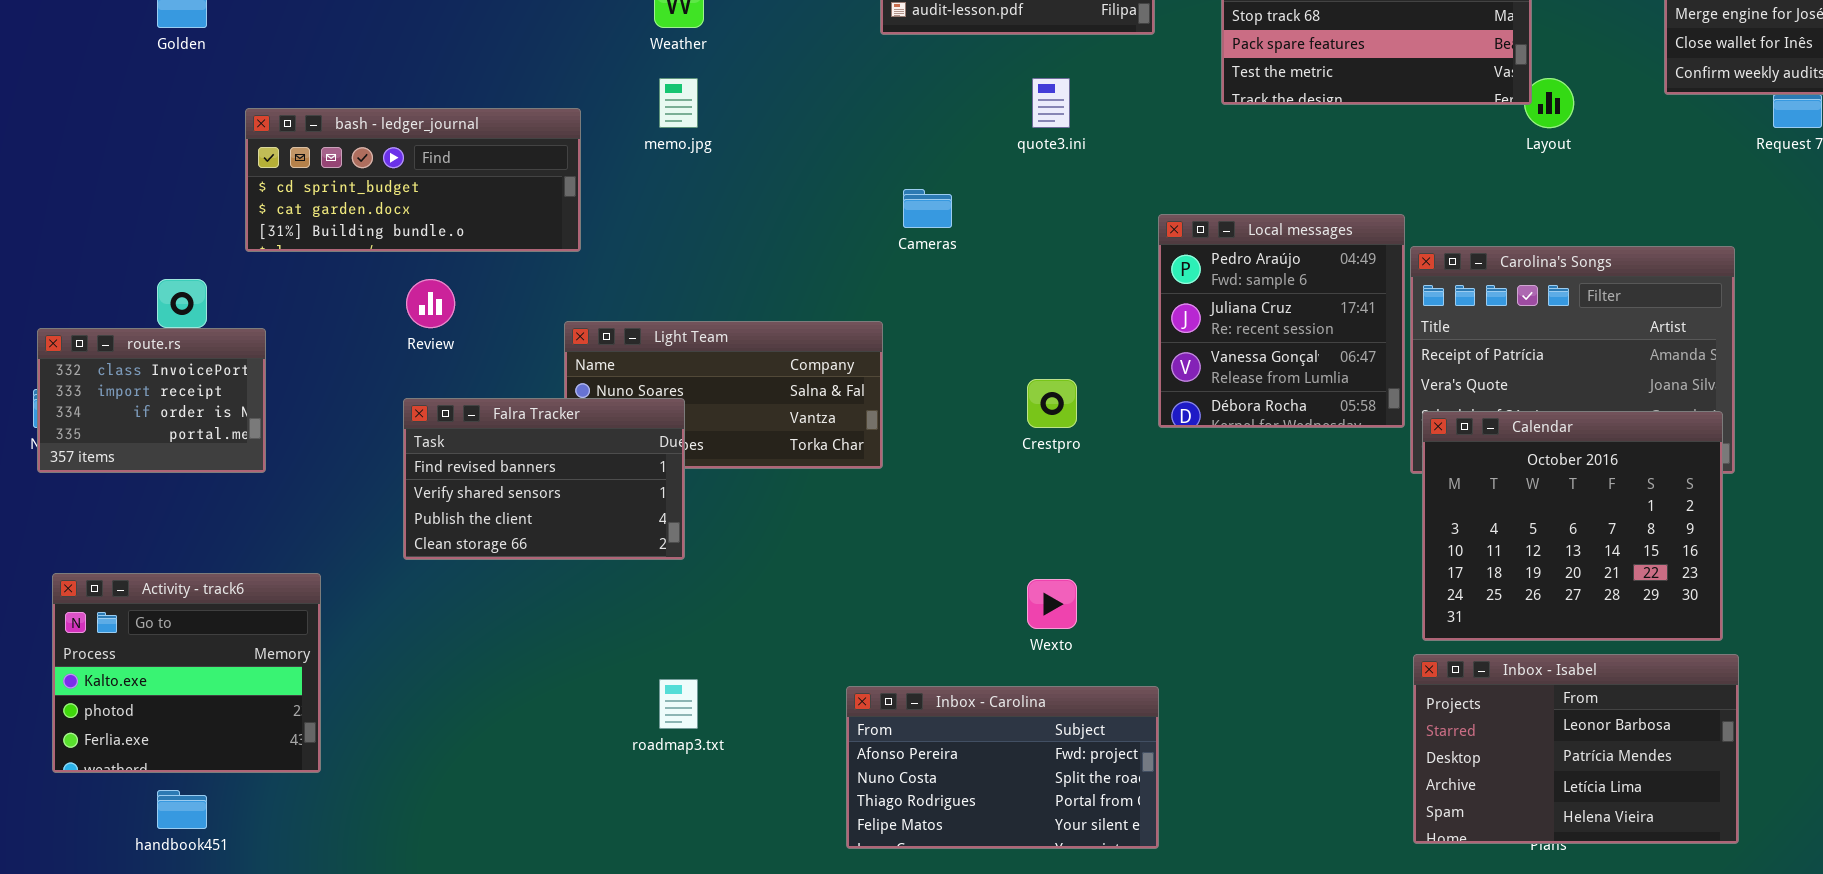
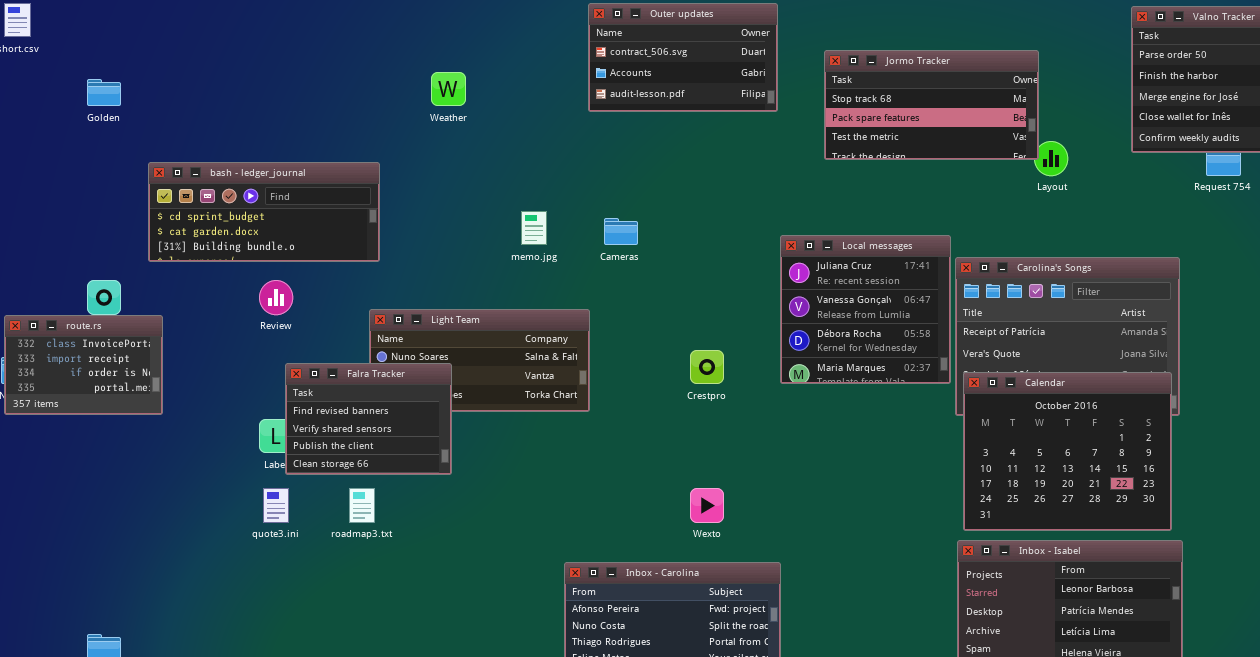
memo.jpg: [659,78,698,128] -> [521,211,547,245], moved
quote3.ini: [1032,78,1070,128] -> [263,488,289,523], moved
Local messages: [1158,214,1405,428] -> [780,235,951,384], scrolled down 1 row
Falra Tracker: [403,398,685,560] -> [285,363,452,475], resized
Activity - track6: [52,573,321,773] -> none, closed
roadmap3.txt: [659,679,698,729] -> [349,488,375,523], moved

